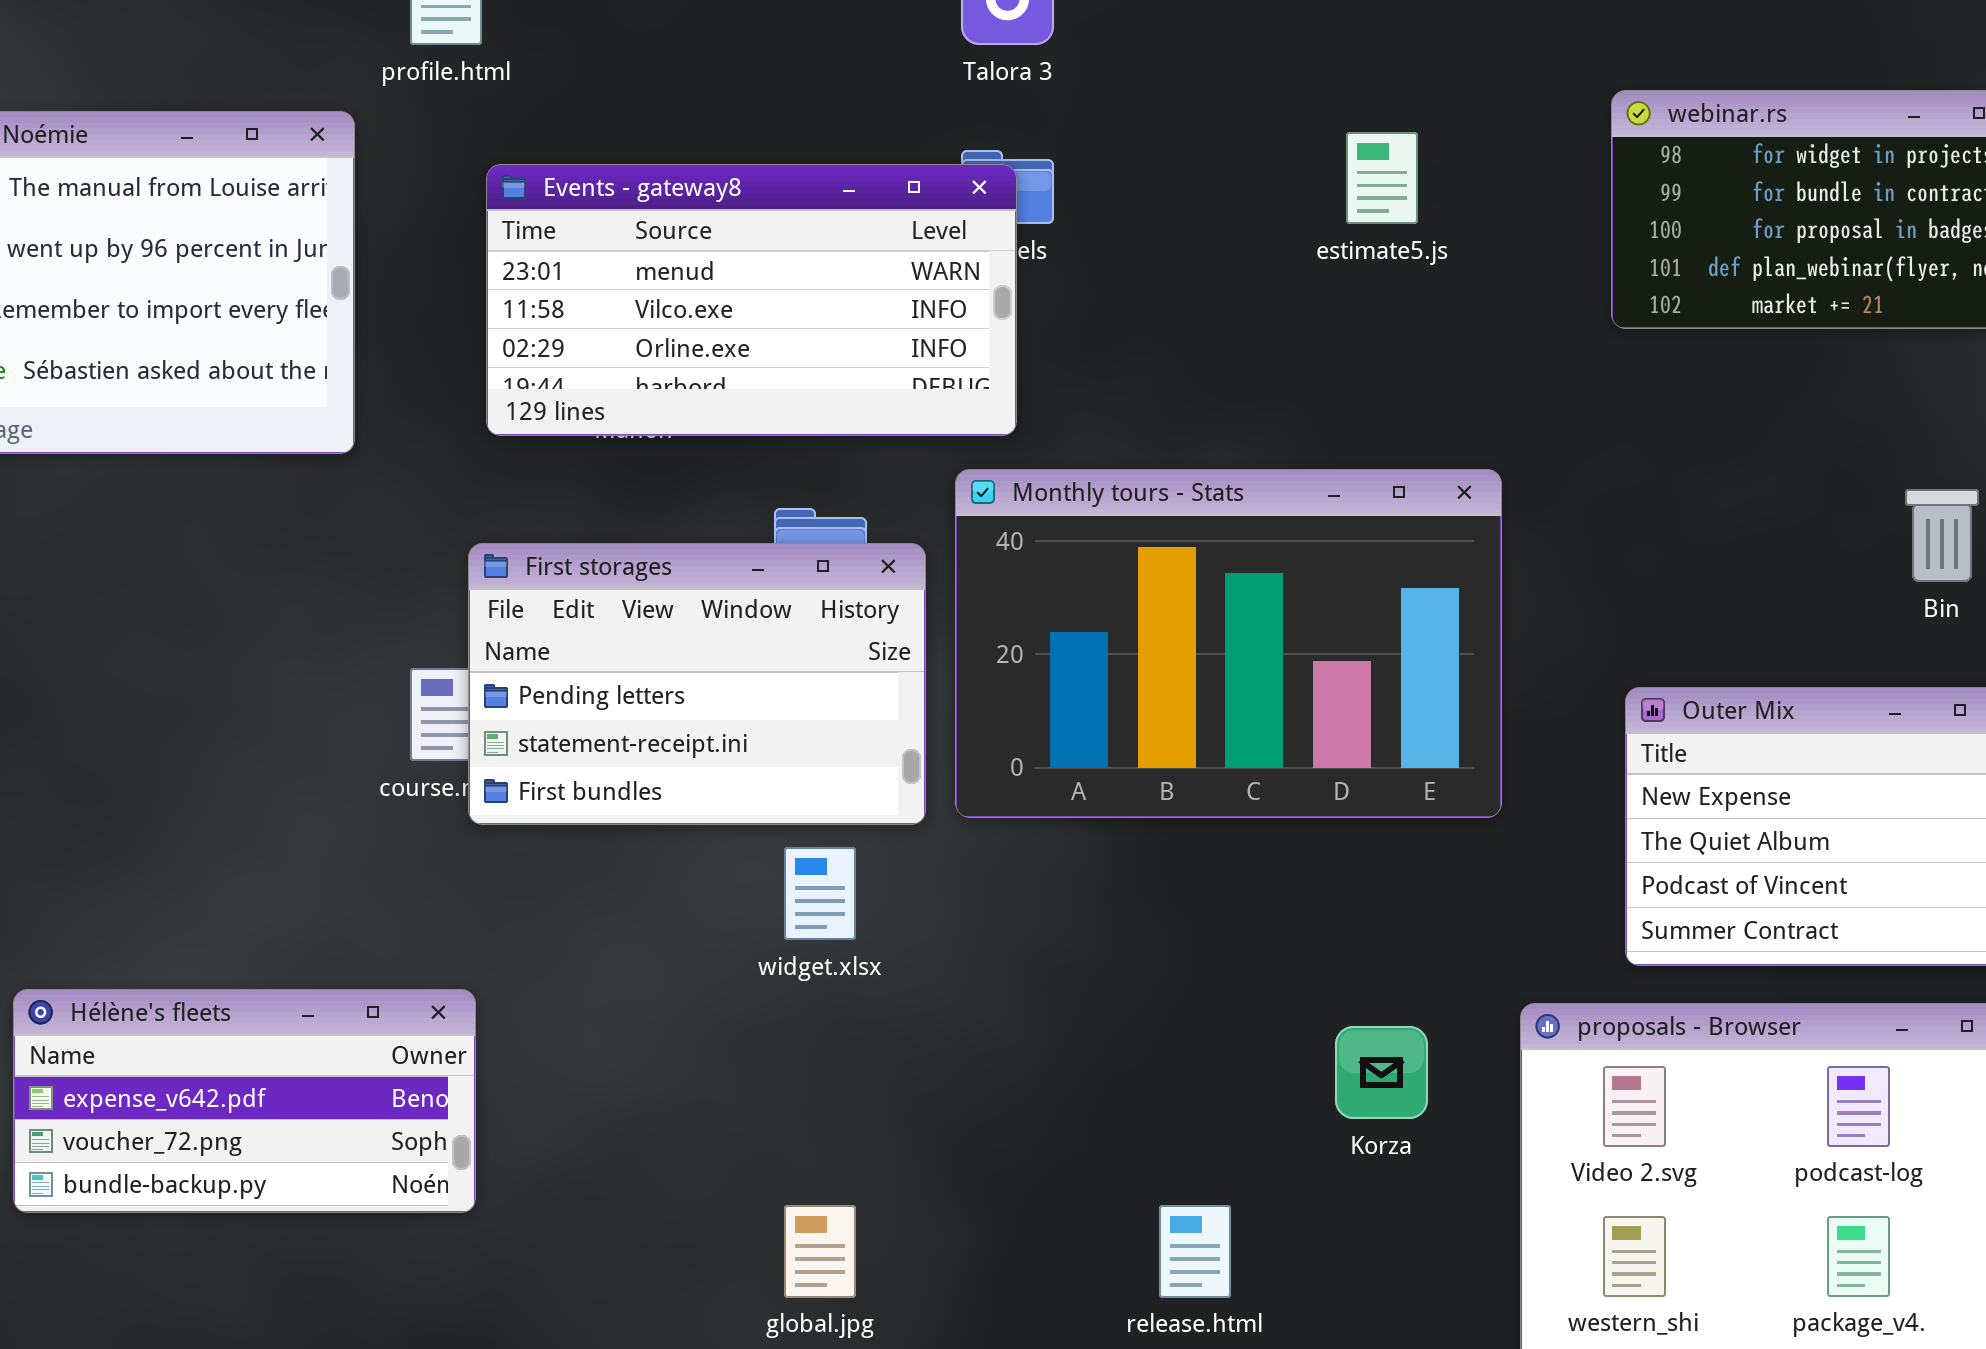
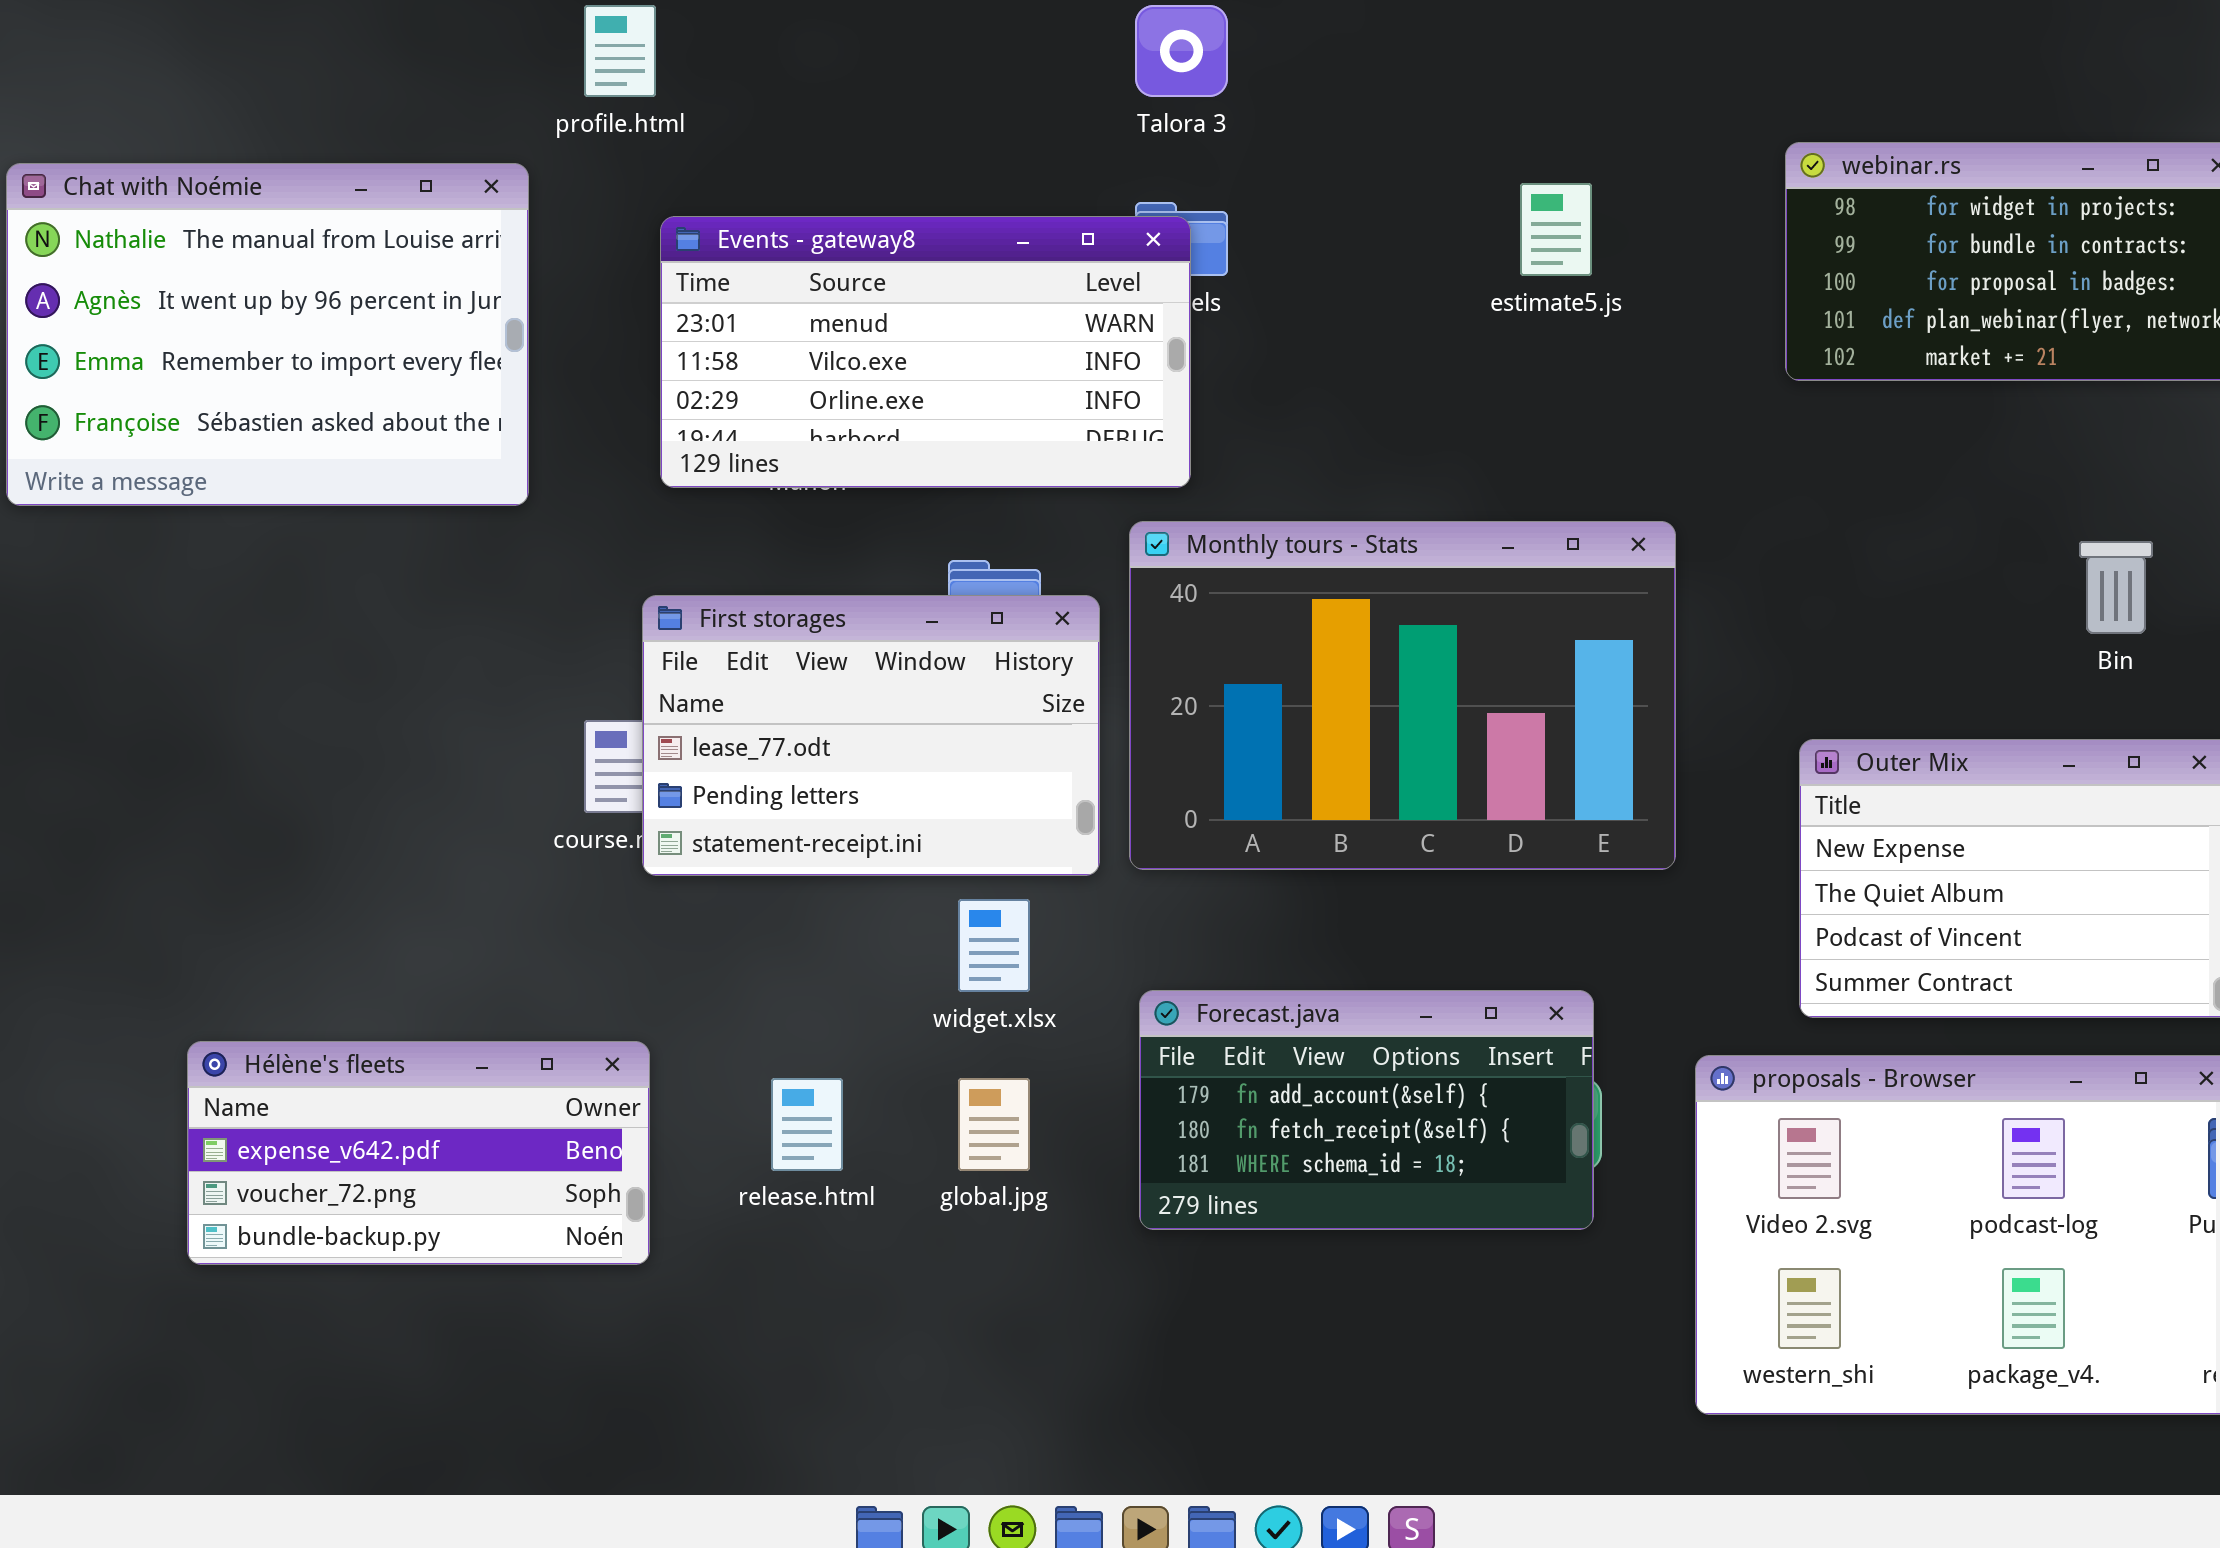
First storages: [468,543,926,825] -> [642,595,1100,876], scrolled up 1 row
Forecast.java: none -> [1139,990,1594,1230], opened
global.jpg: [784,1205,856,1298] -> [958,1078,1030,1171], moved
release.html: [1159,1205,1231,1298] -> [771,1078,843,1171], moved

